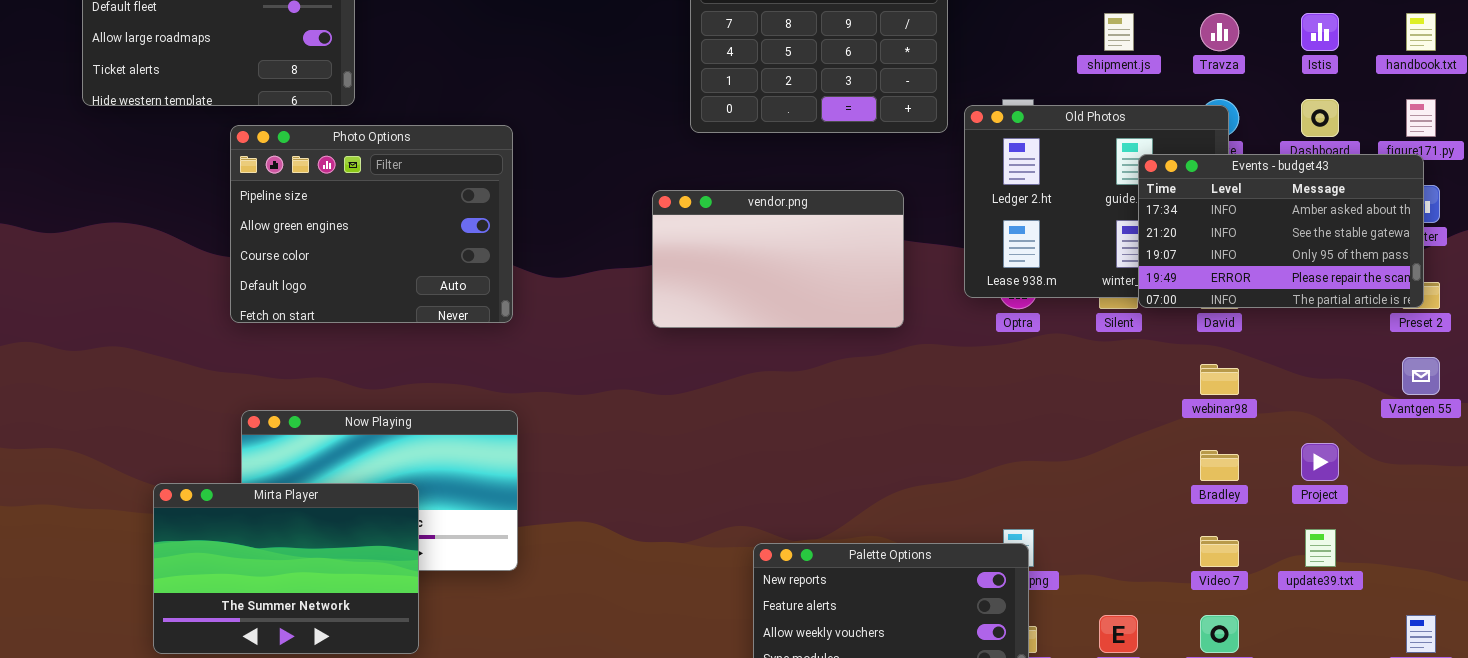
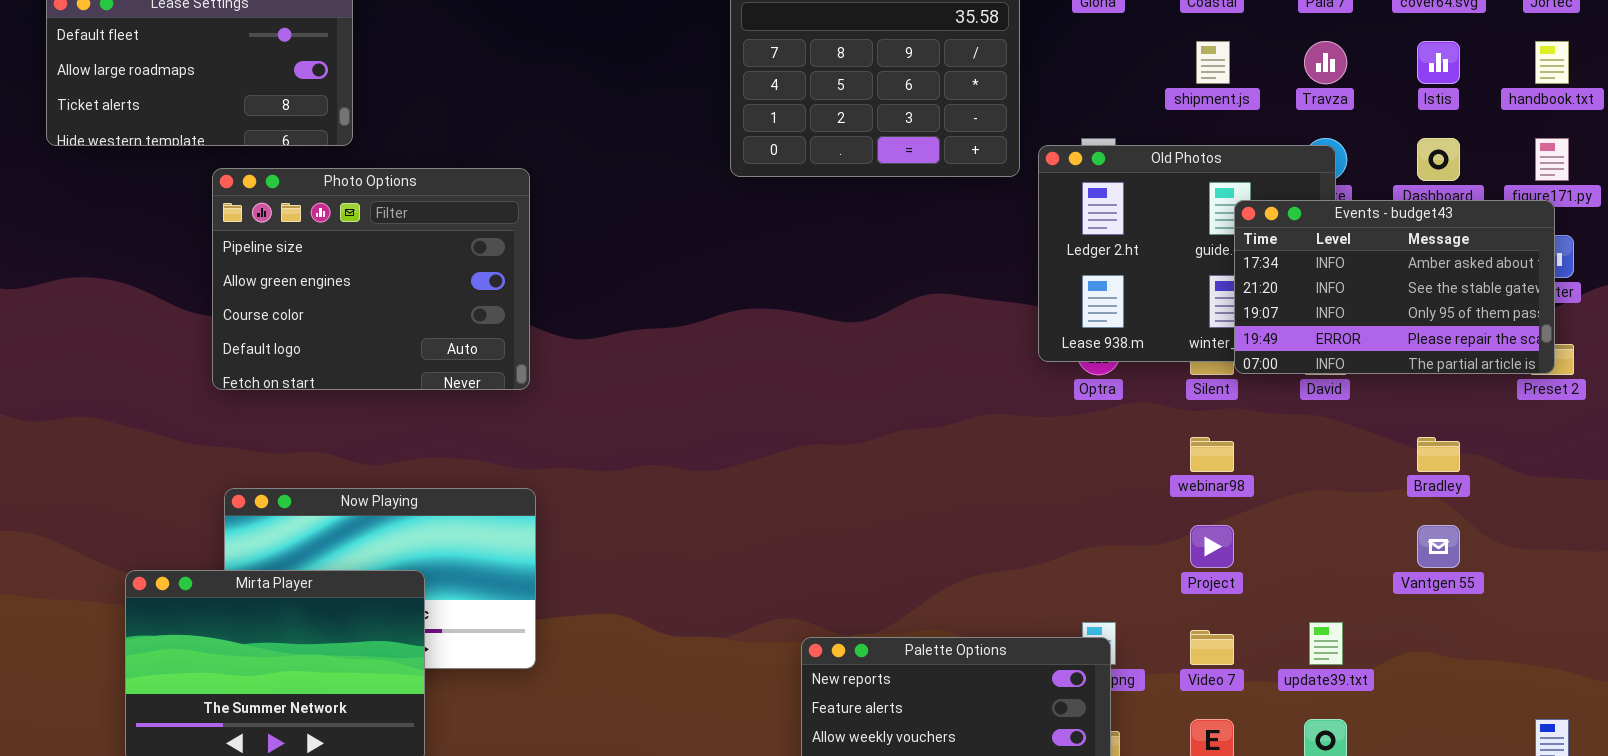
vendor.png: [652,190,904,328] -> none, closed
Vantgen 55: [1402,357,1440,395] -> [1417,525,1460,568], moved
webinar98: [1200,364,1239,395] -> [1190,437,1234,472], moved
Project: [1301,443,1339,481] -> [1190,525,1234,568], moved
Bradley: [1200,450,1239,481] -> [1417,437,1460,472], moved
update39.txt: [1305,529,1336,567] -> [1309,622,1343,665], moved
Video 7: [1200,536,1239,567] -> [1190,630,1234,665], moved

